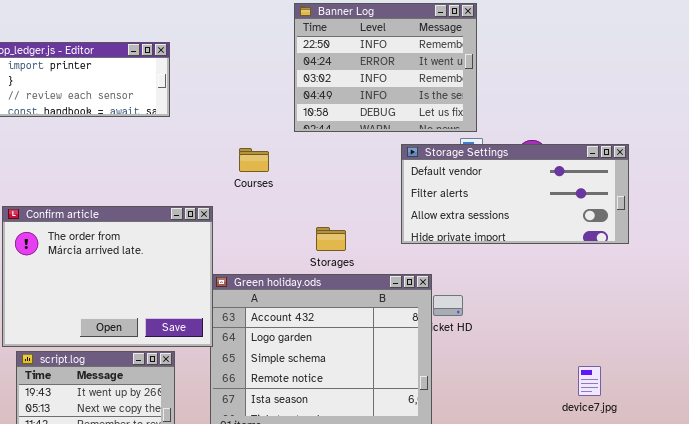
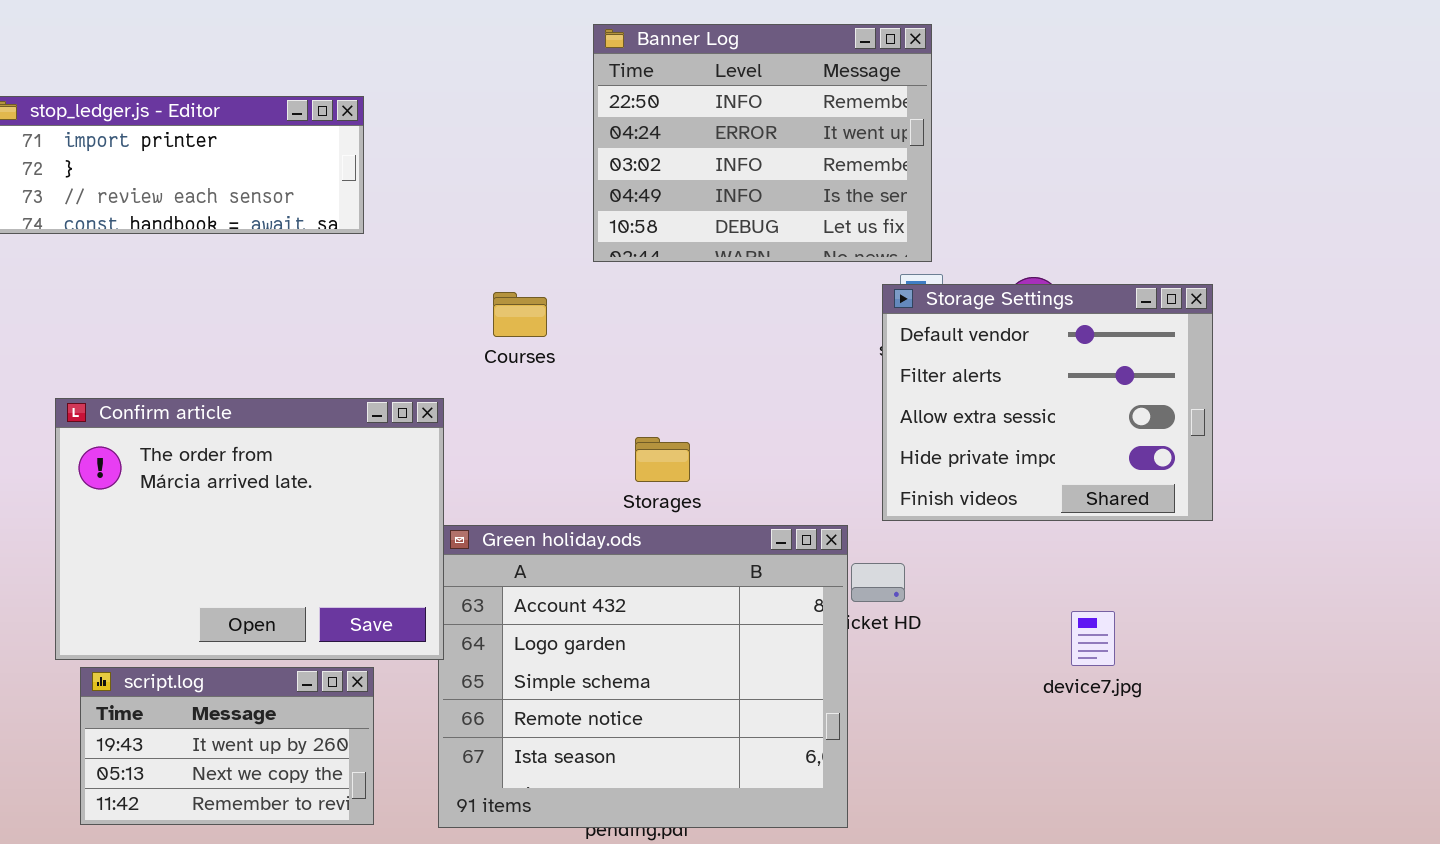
Storage Settings: [401,144,629,244] -> [882,284,1213,521], resized
device7.jpg: [578,366,601,396] -> [1071,611,1115,666], moved

